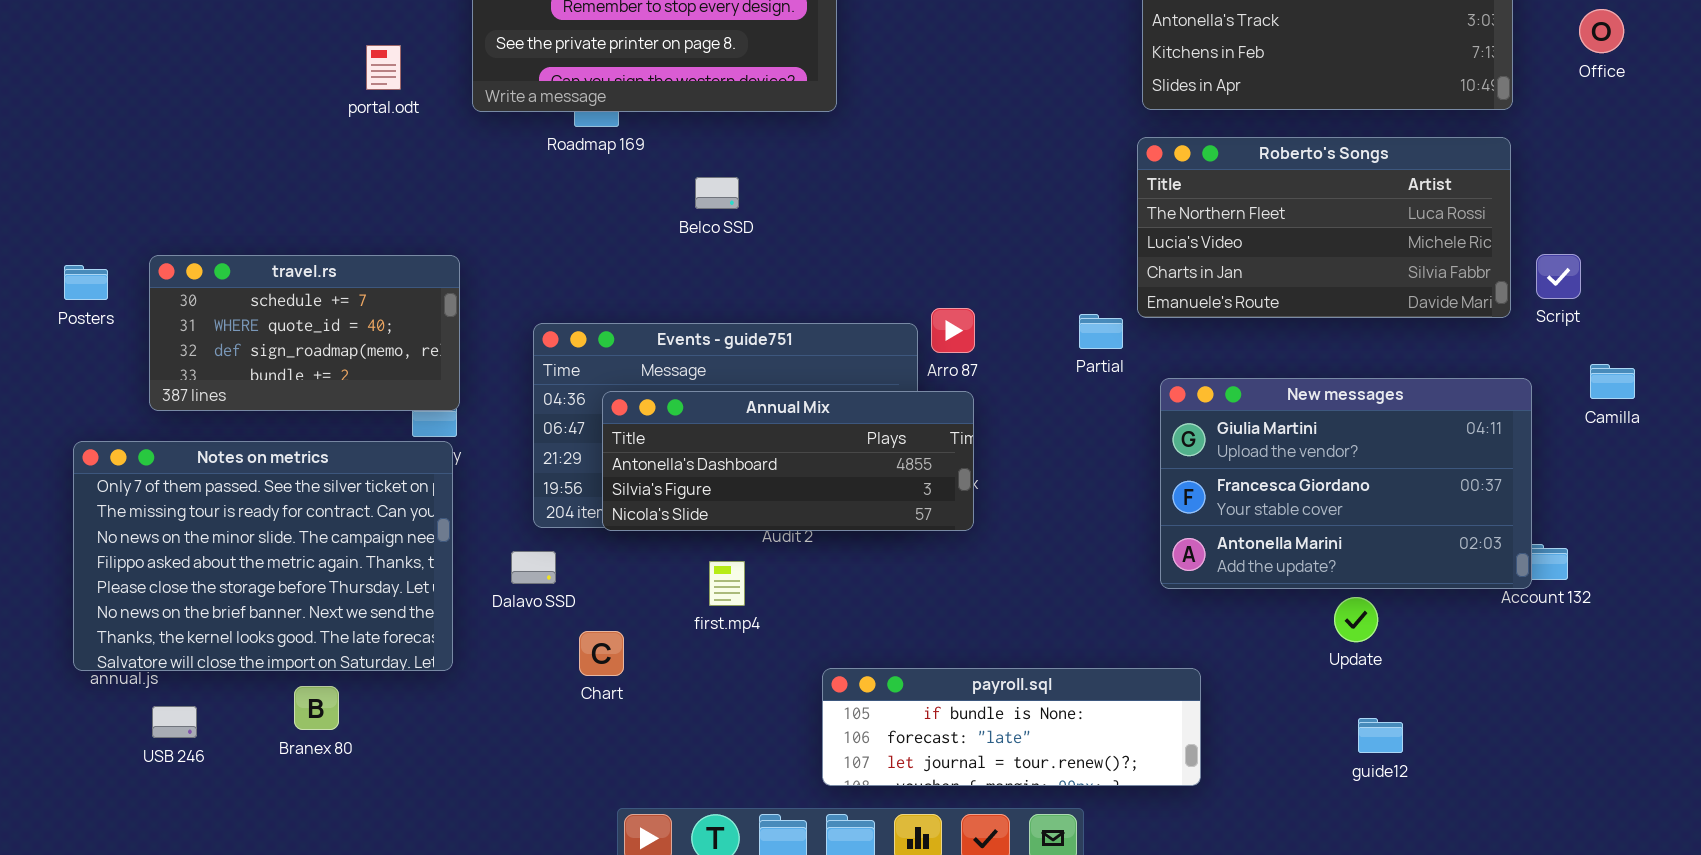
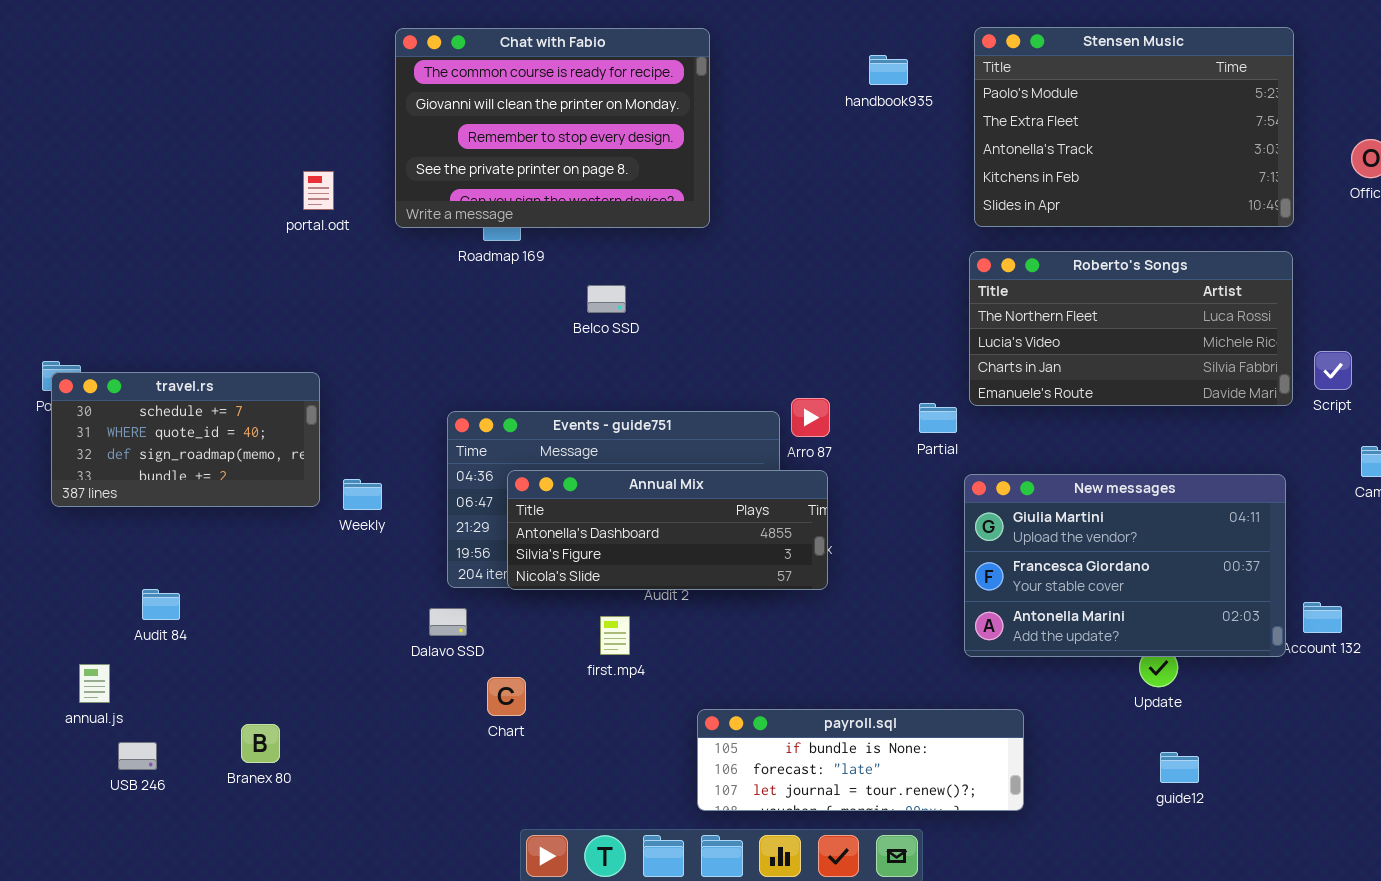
travel.rs: [149,255,460,411] -> [51,372,320,507], moved
New messages: [1160,378,1532,589] -> [964,474,1286,657], moved
Notes on metrics: [73,441,453,671] -> none, closed

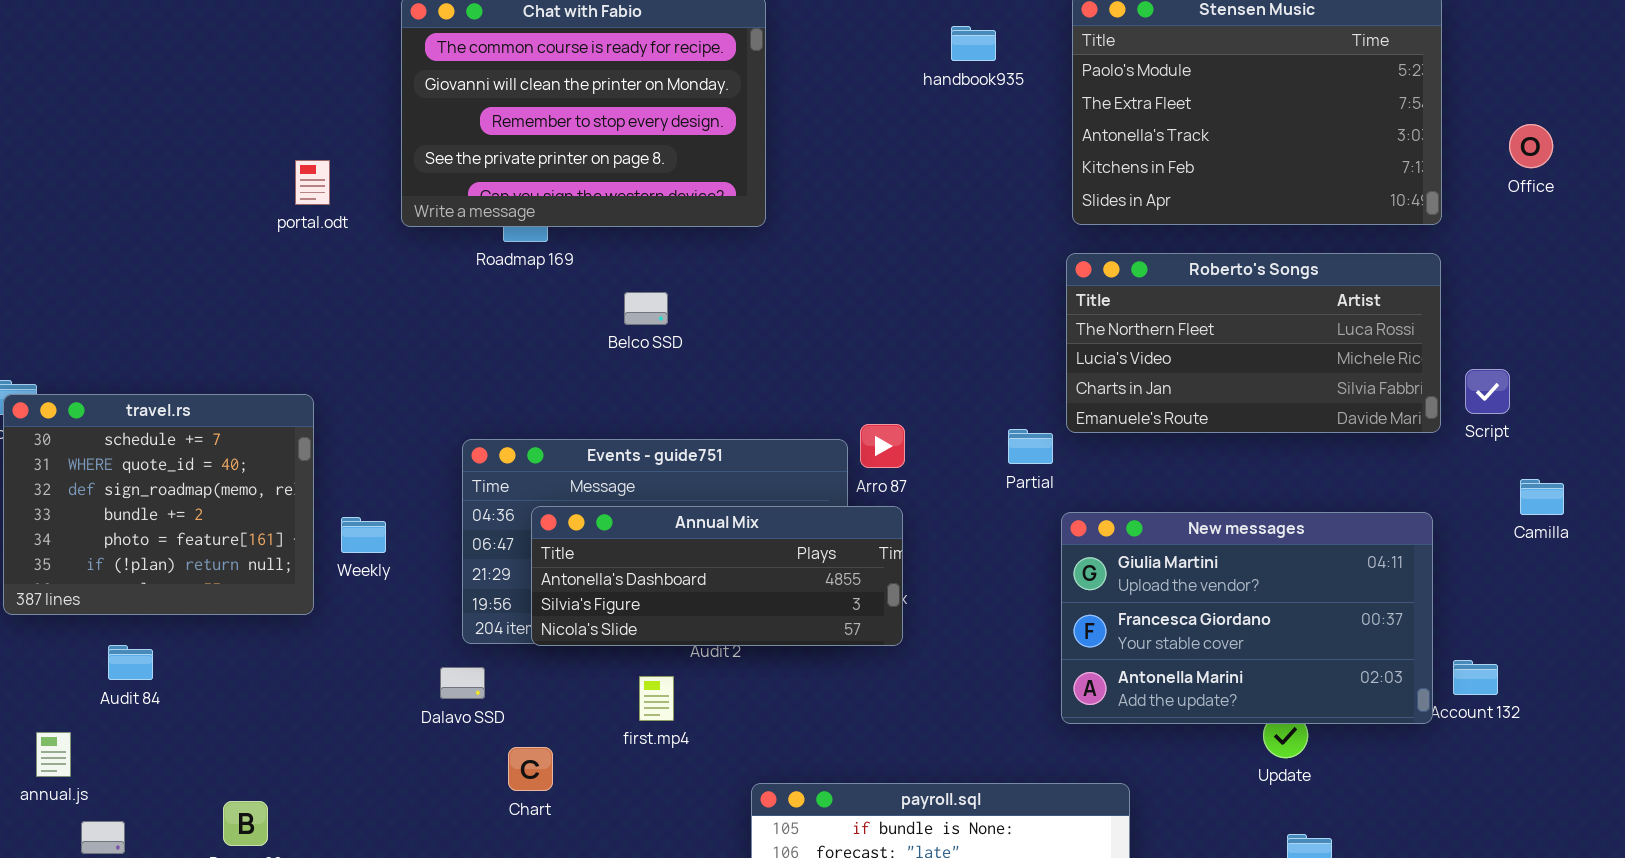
travel.rs: [51,372,320,507] -> [3,394,314,615], resized

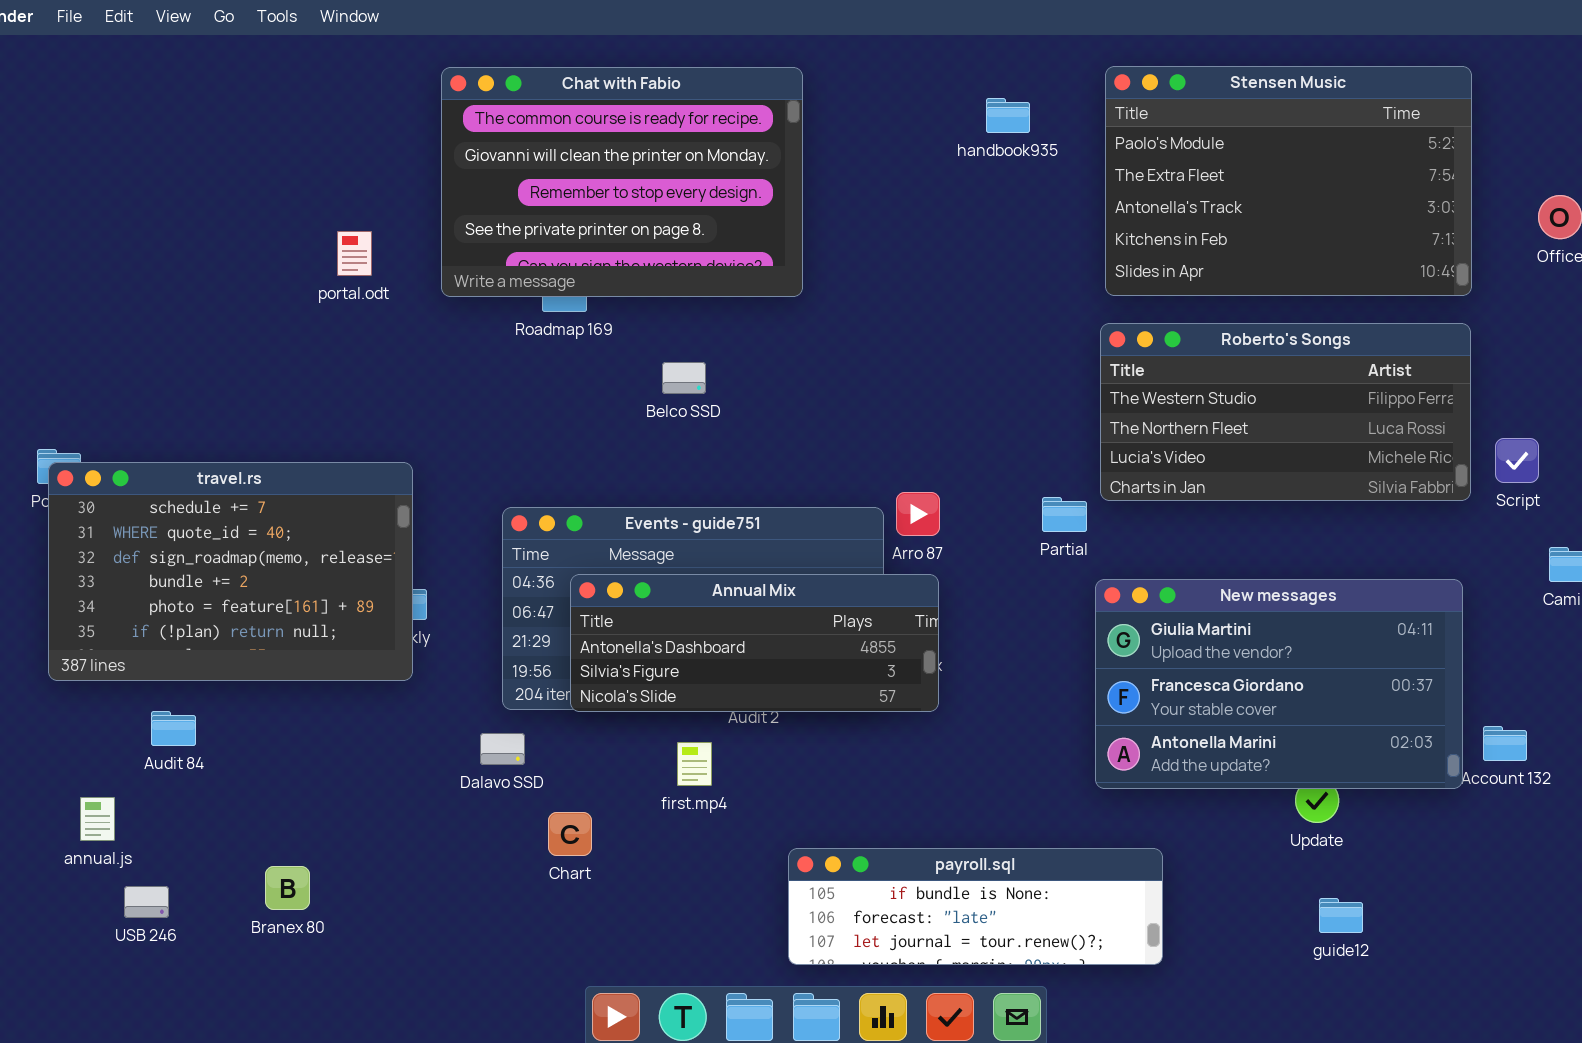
Roberto's Songs: [1066,253,1441,433] -> [1100,323,1471,501], scrolled up 1 row
travel.rs: [3,394,314,615] -> [48,462,413,681], resized

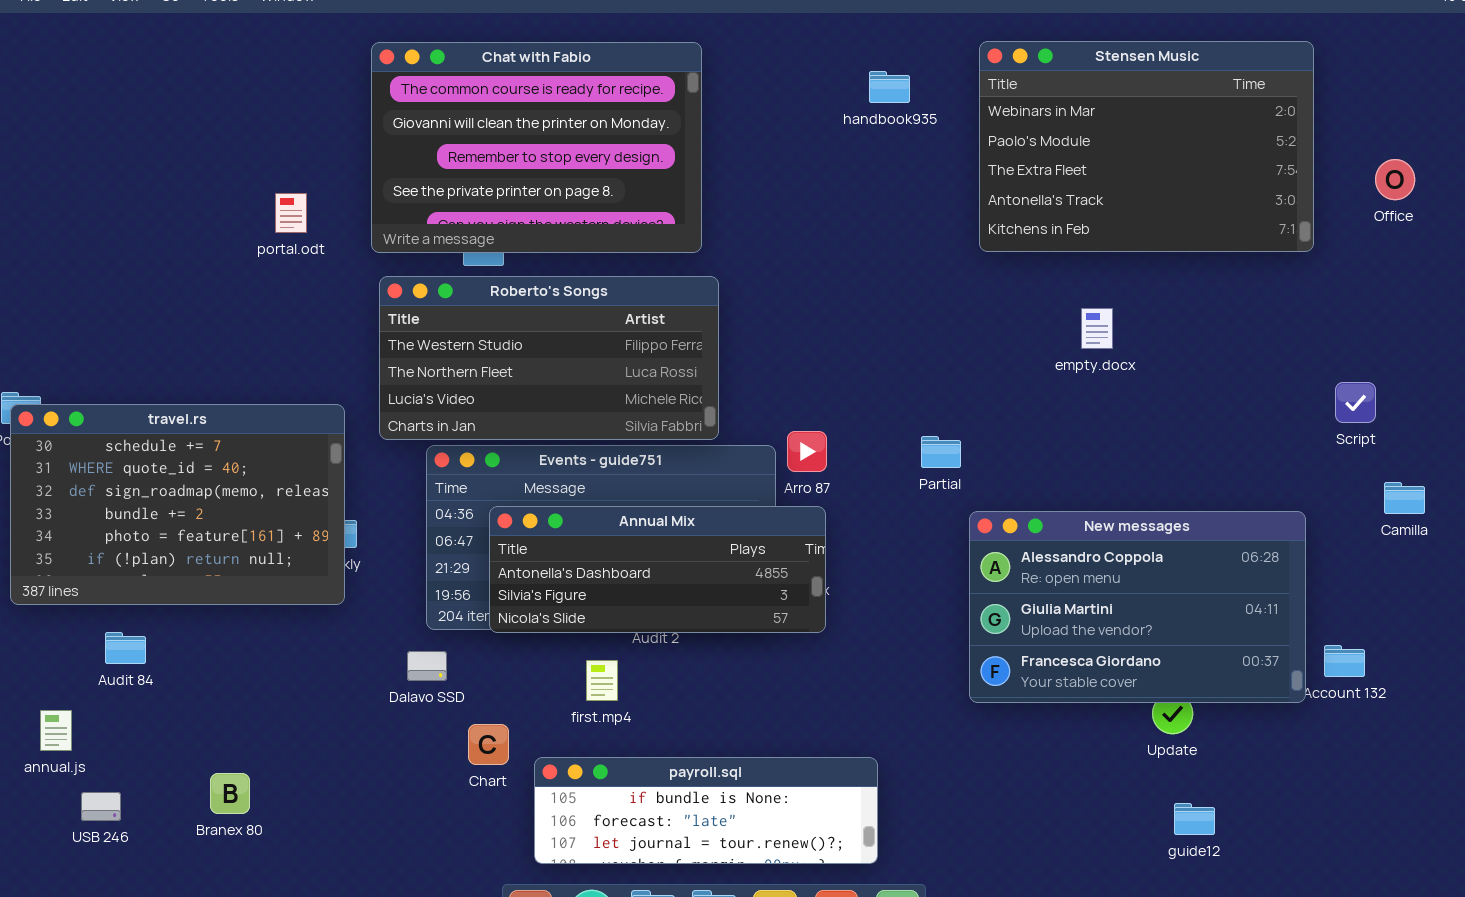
Stensen Music: [1105,66,1472,296] -> [979,41,1314,252], scrolled up 1 row
Roberto's Songs: [1100,323,1471,501] -> [379,276,719,440], moved
New messages: [1095,579,1463,789] -> [969,511,1306,703], scrolled up 1 row
payroll.sql: [788,848,1163,965] -> [534,757,878,864], moved

